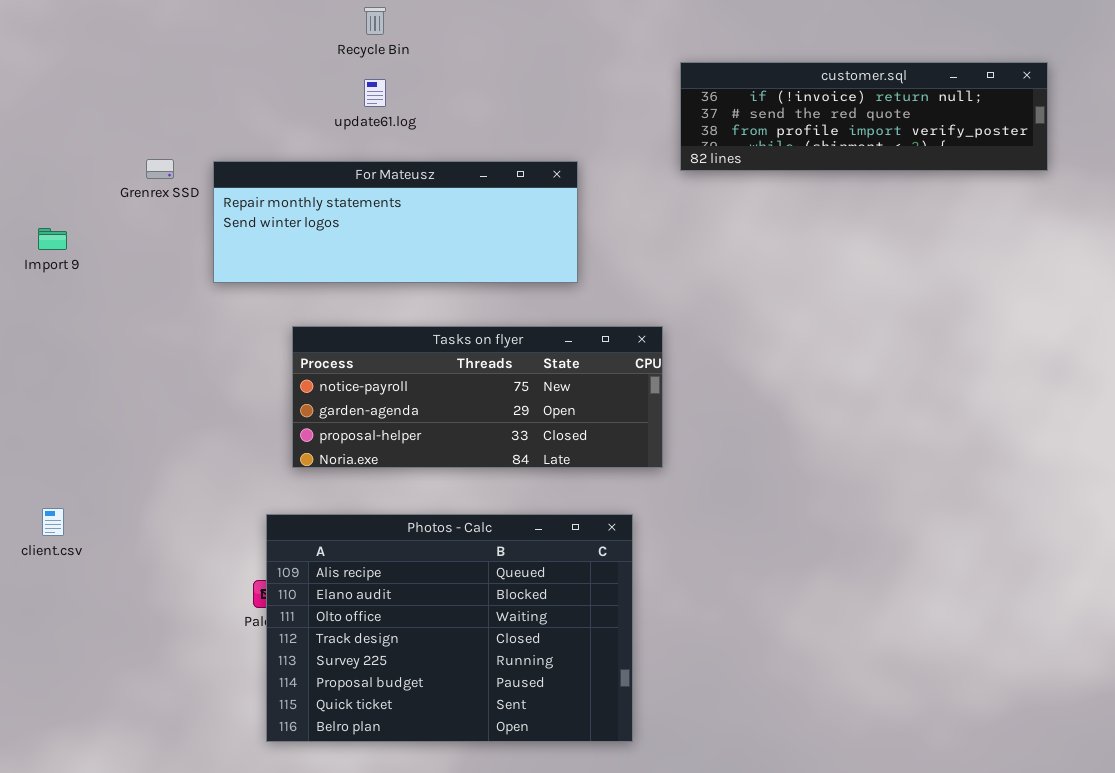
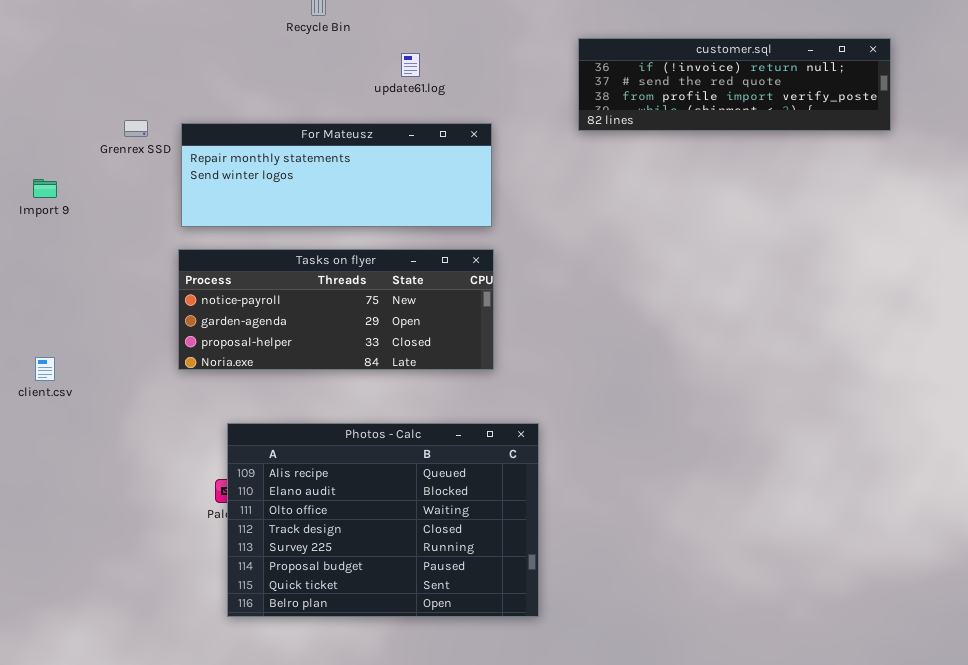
update61.log: [364,79,386,107] -> [401,53,420,77], moved
Tasks on flyer: [292,326,663,468] -> [178,249,494,370], moved
client.csv: [42,508,64,536] -> [35,357,55,381], moved

